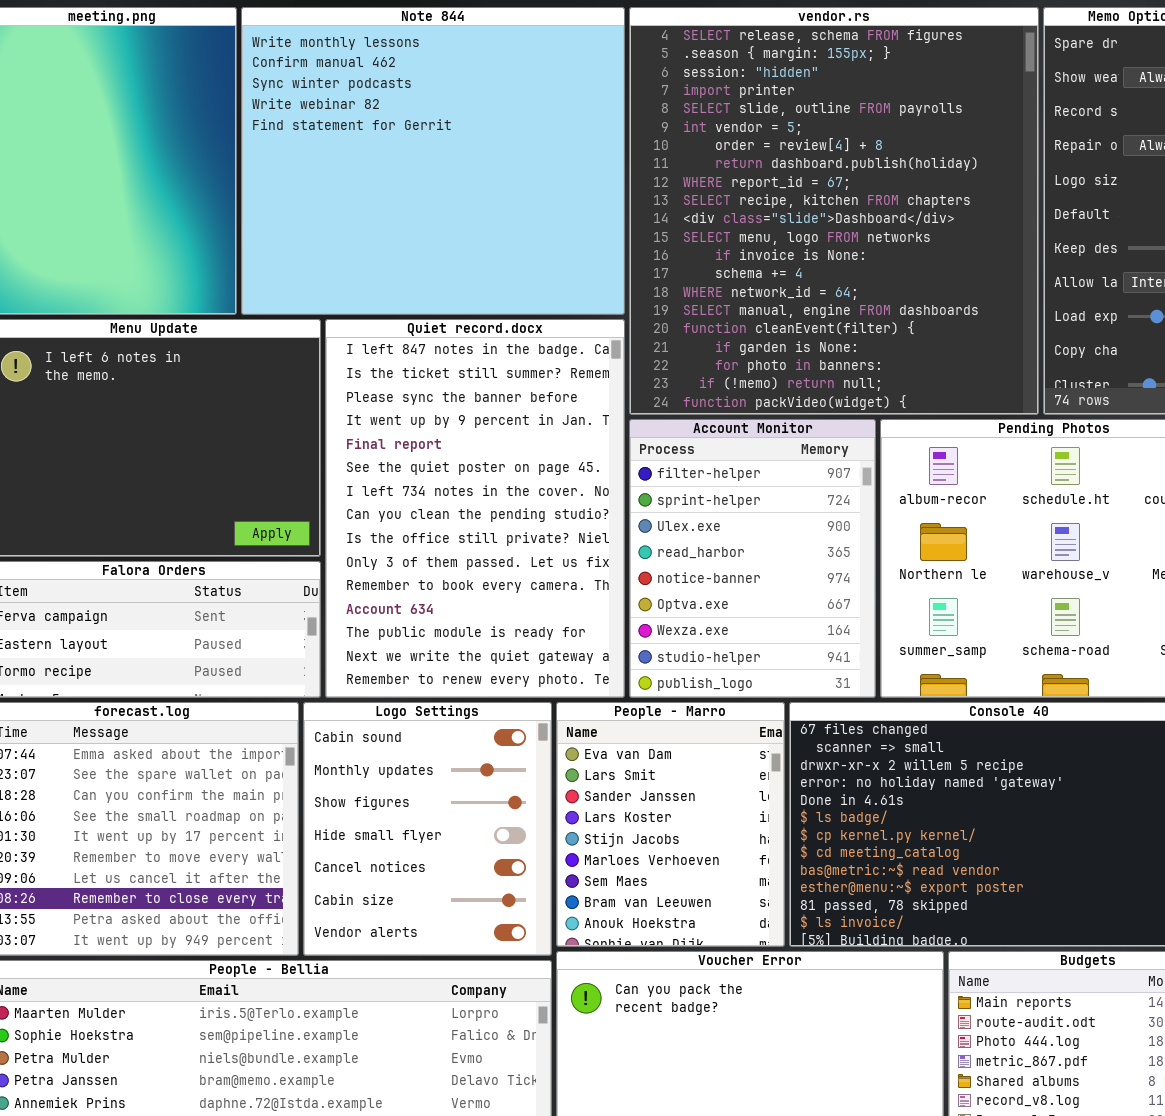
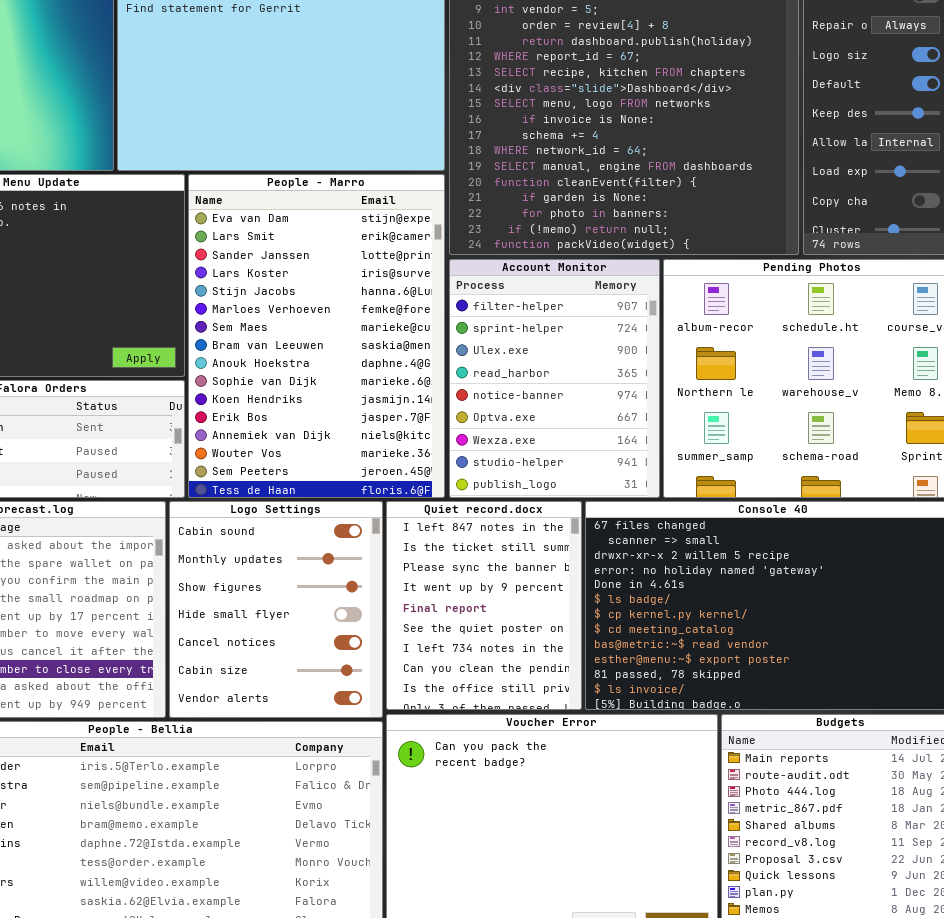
Quiet record.docx: [325,319,625,698] -> [386,501,582,710], moved, resized
People - Marro: [556,702,785,947] -> [188,174,445,498], moved, resized

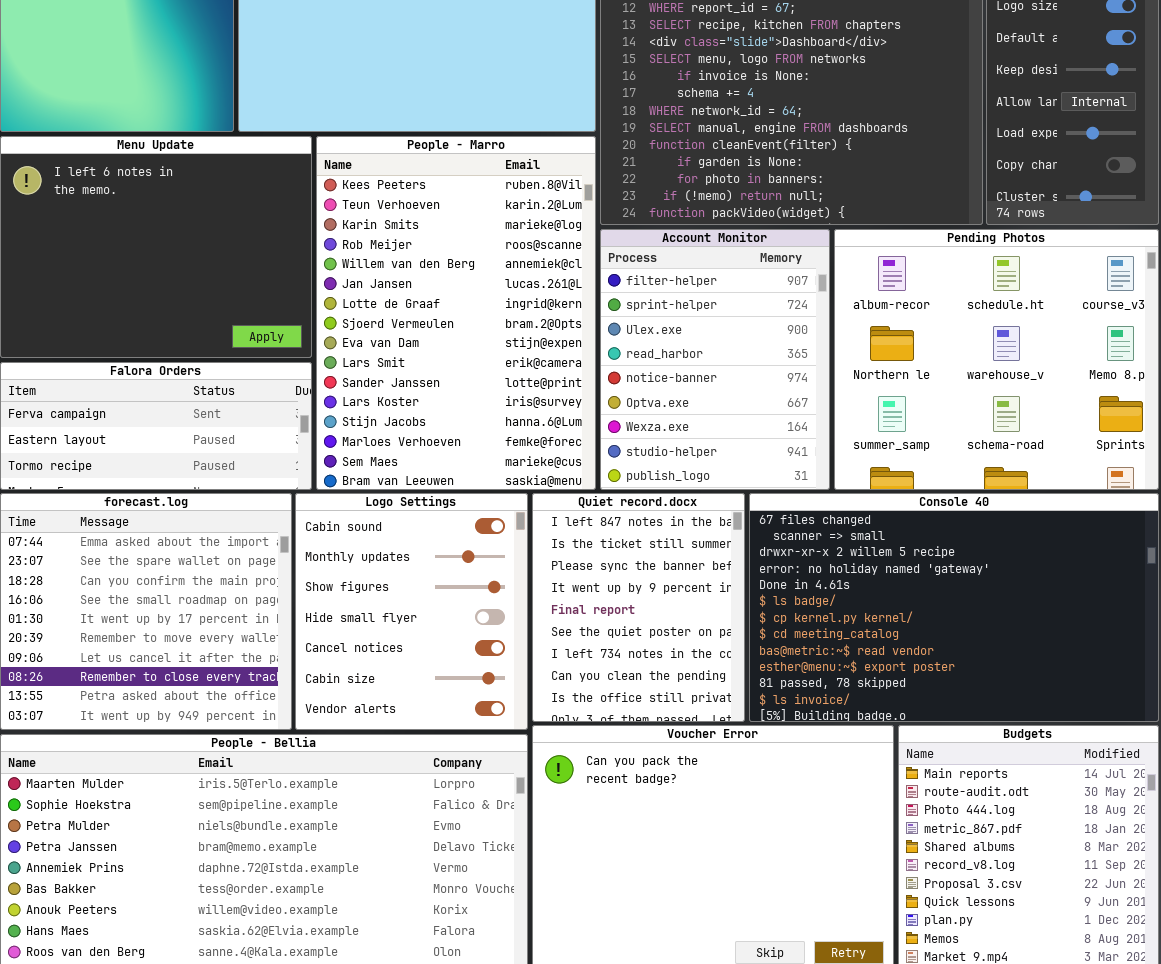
People - Marro: [188,174,445,498] -> [316,136,596,490], scrolled up 8 rows

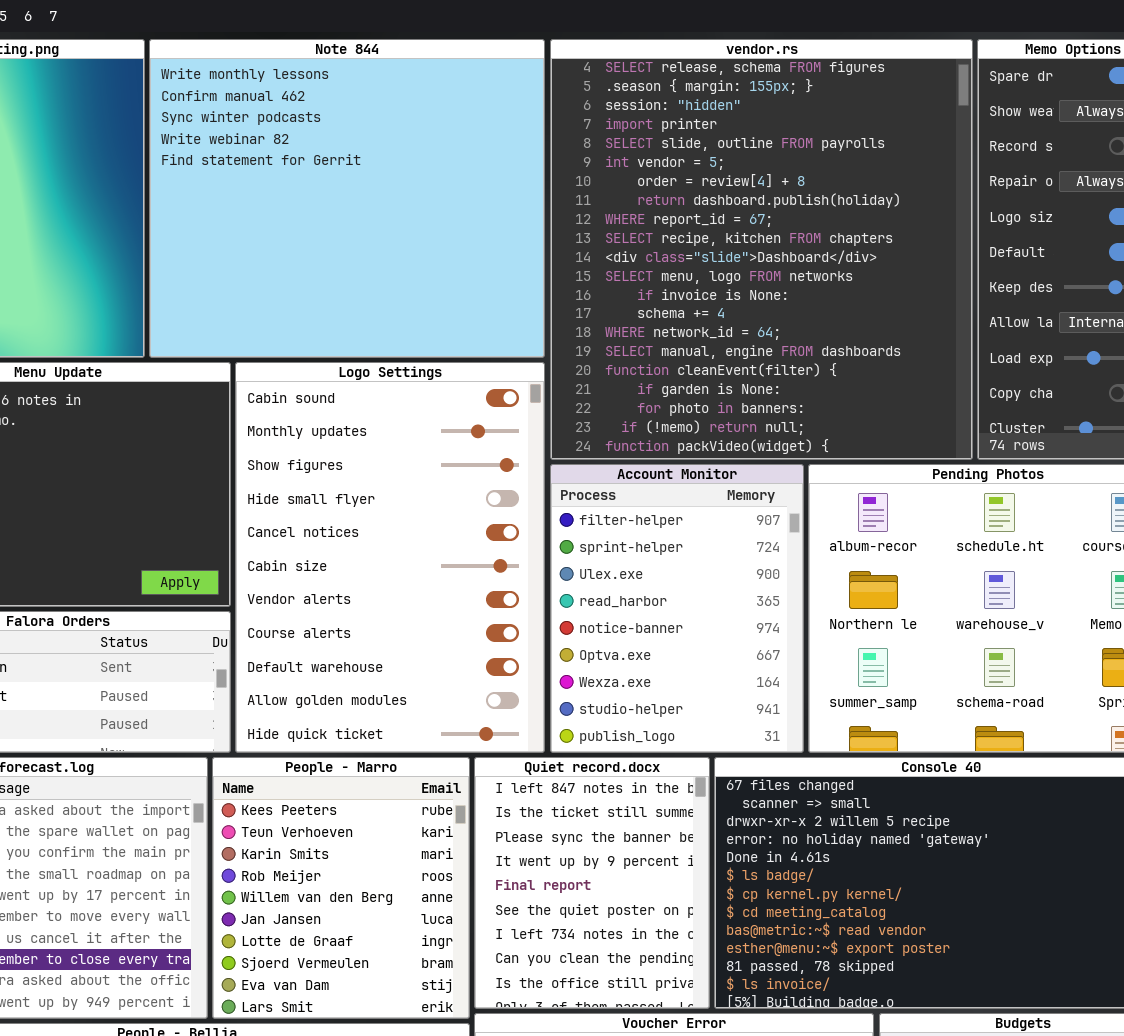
People - Marro: [316,136,596,490] -> [212,757,470,1019], moved, resized
Logo Settings: [295,493,528,730] -> [235,362,545,753], moved, resized

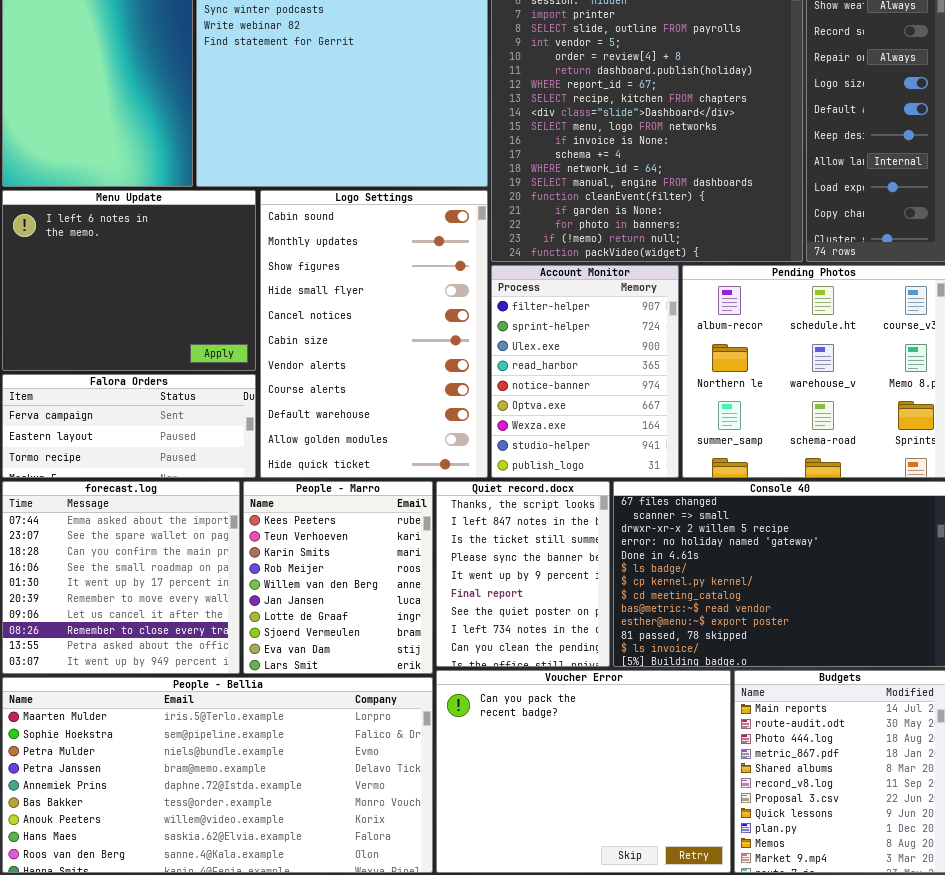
Quiet record.docx: [474,757,710,1009] -> [436,481,610,667], scrolled up 1 row

